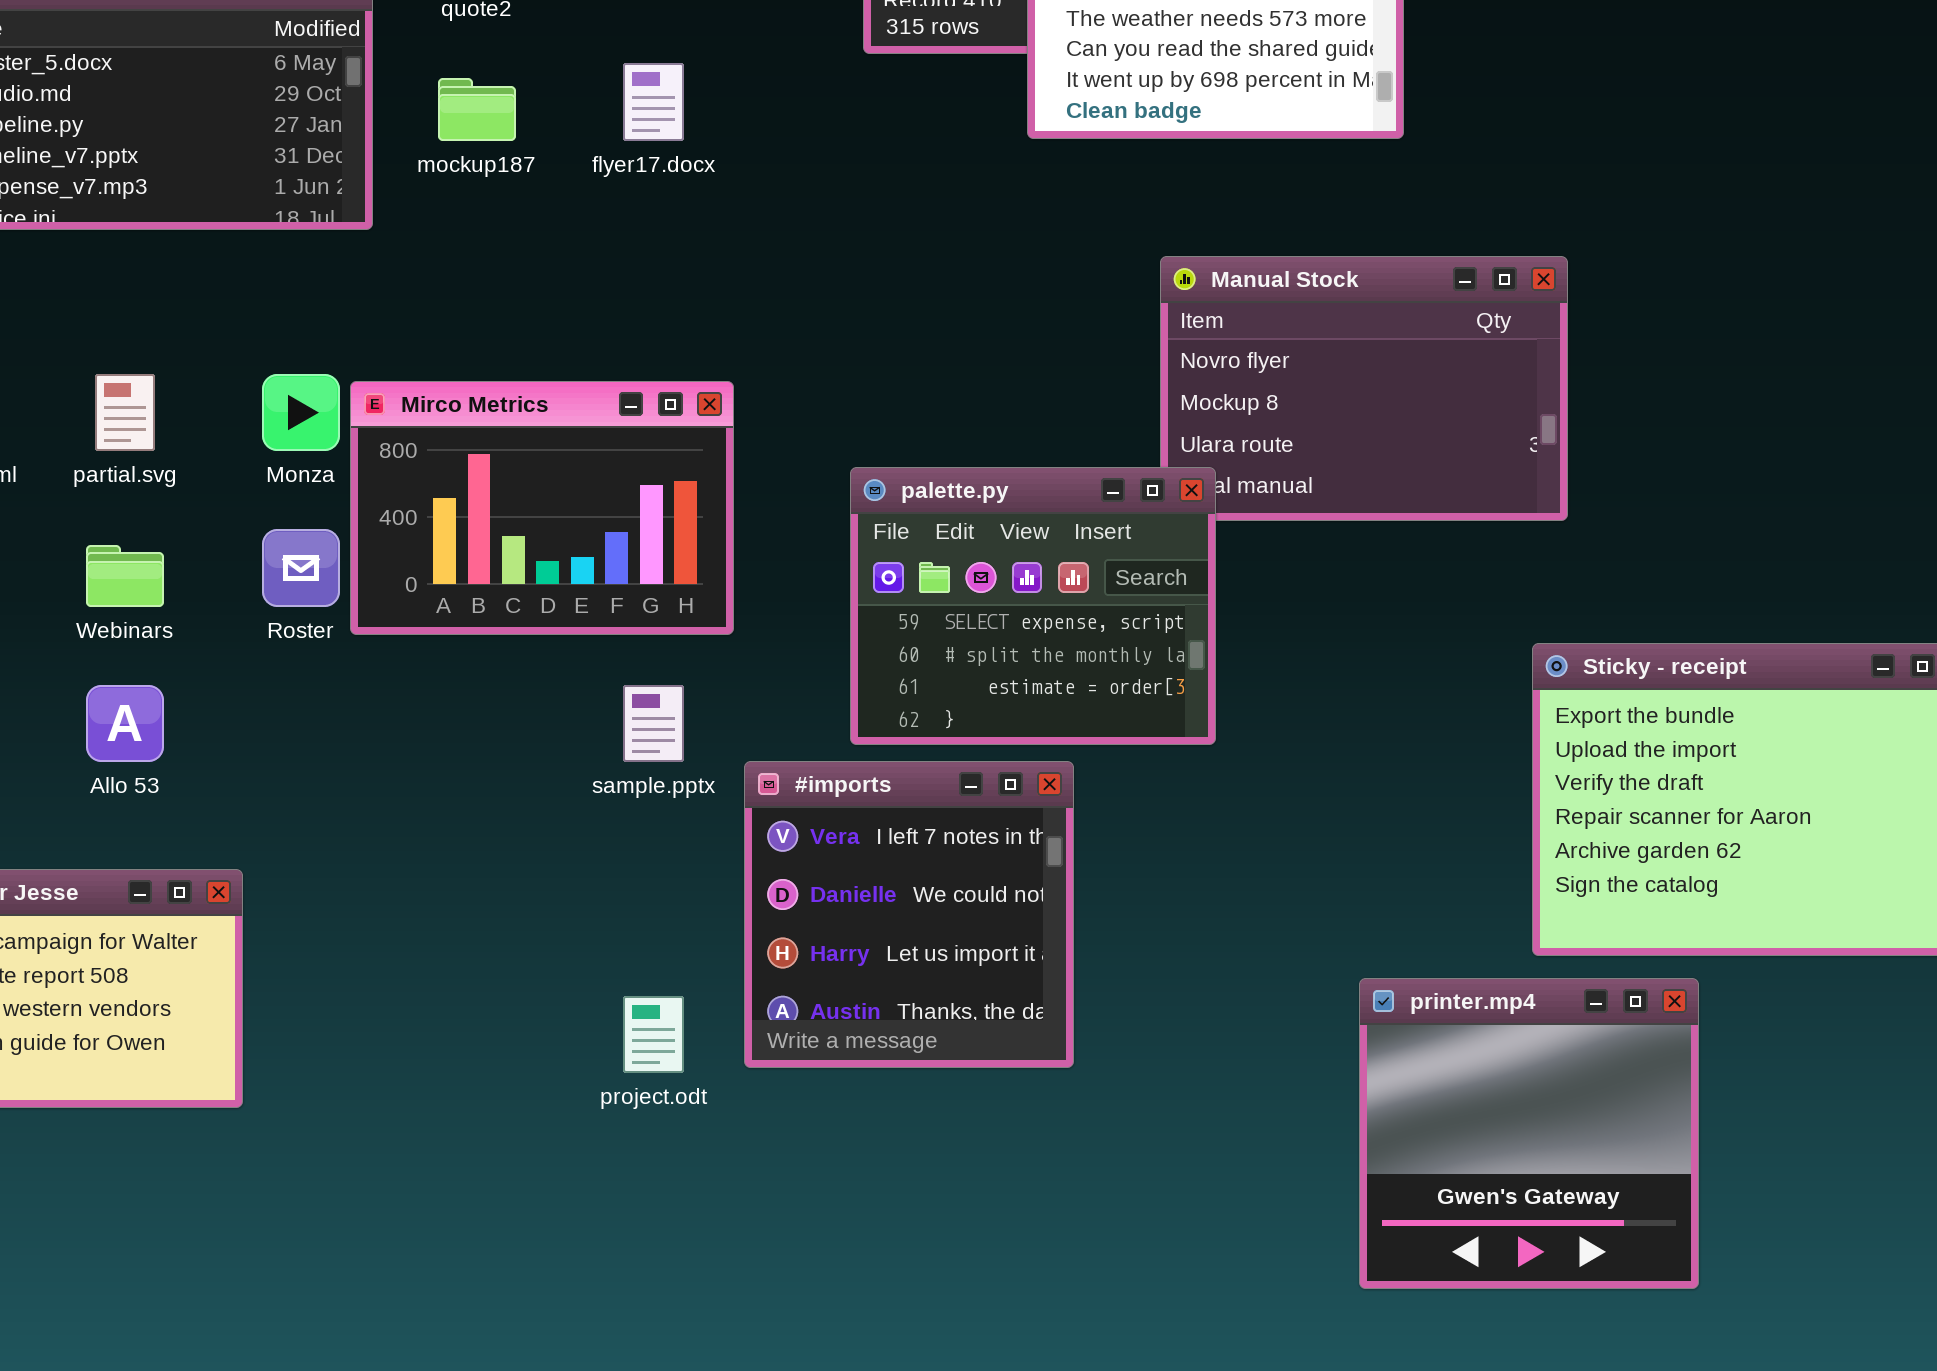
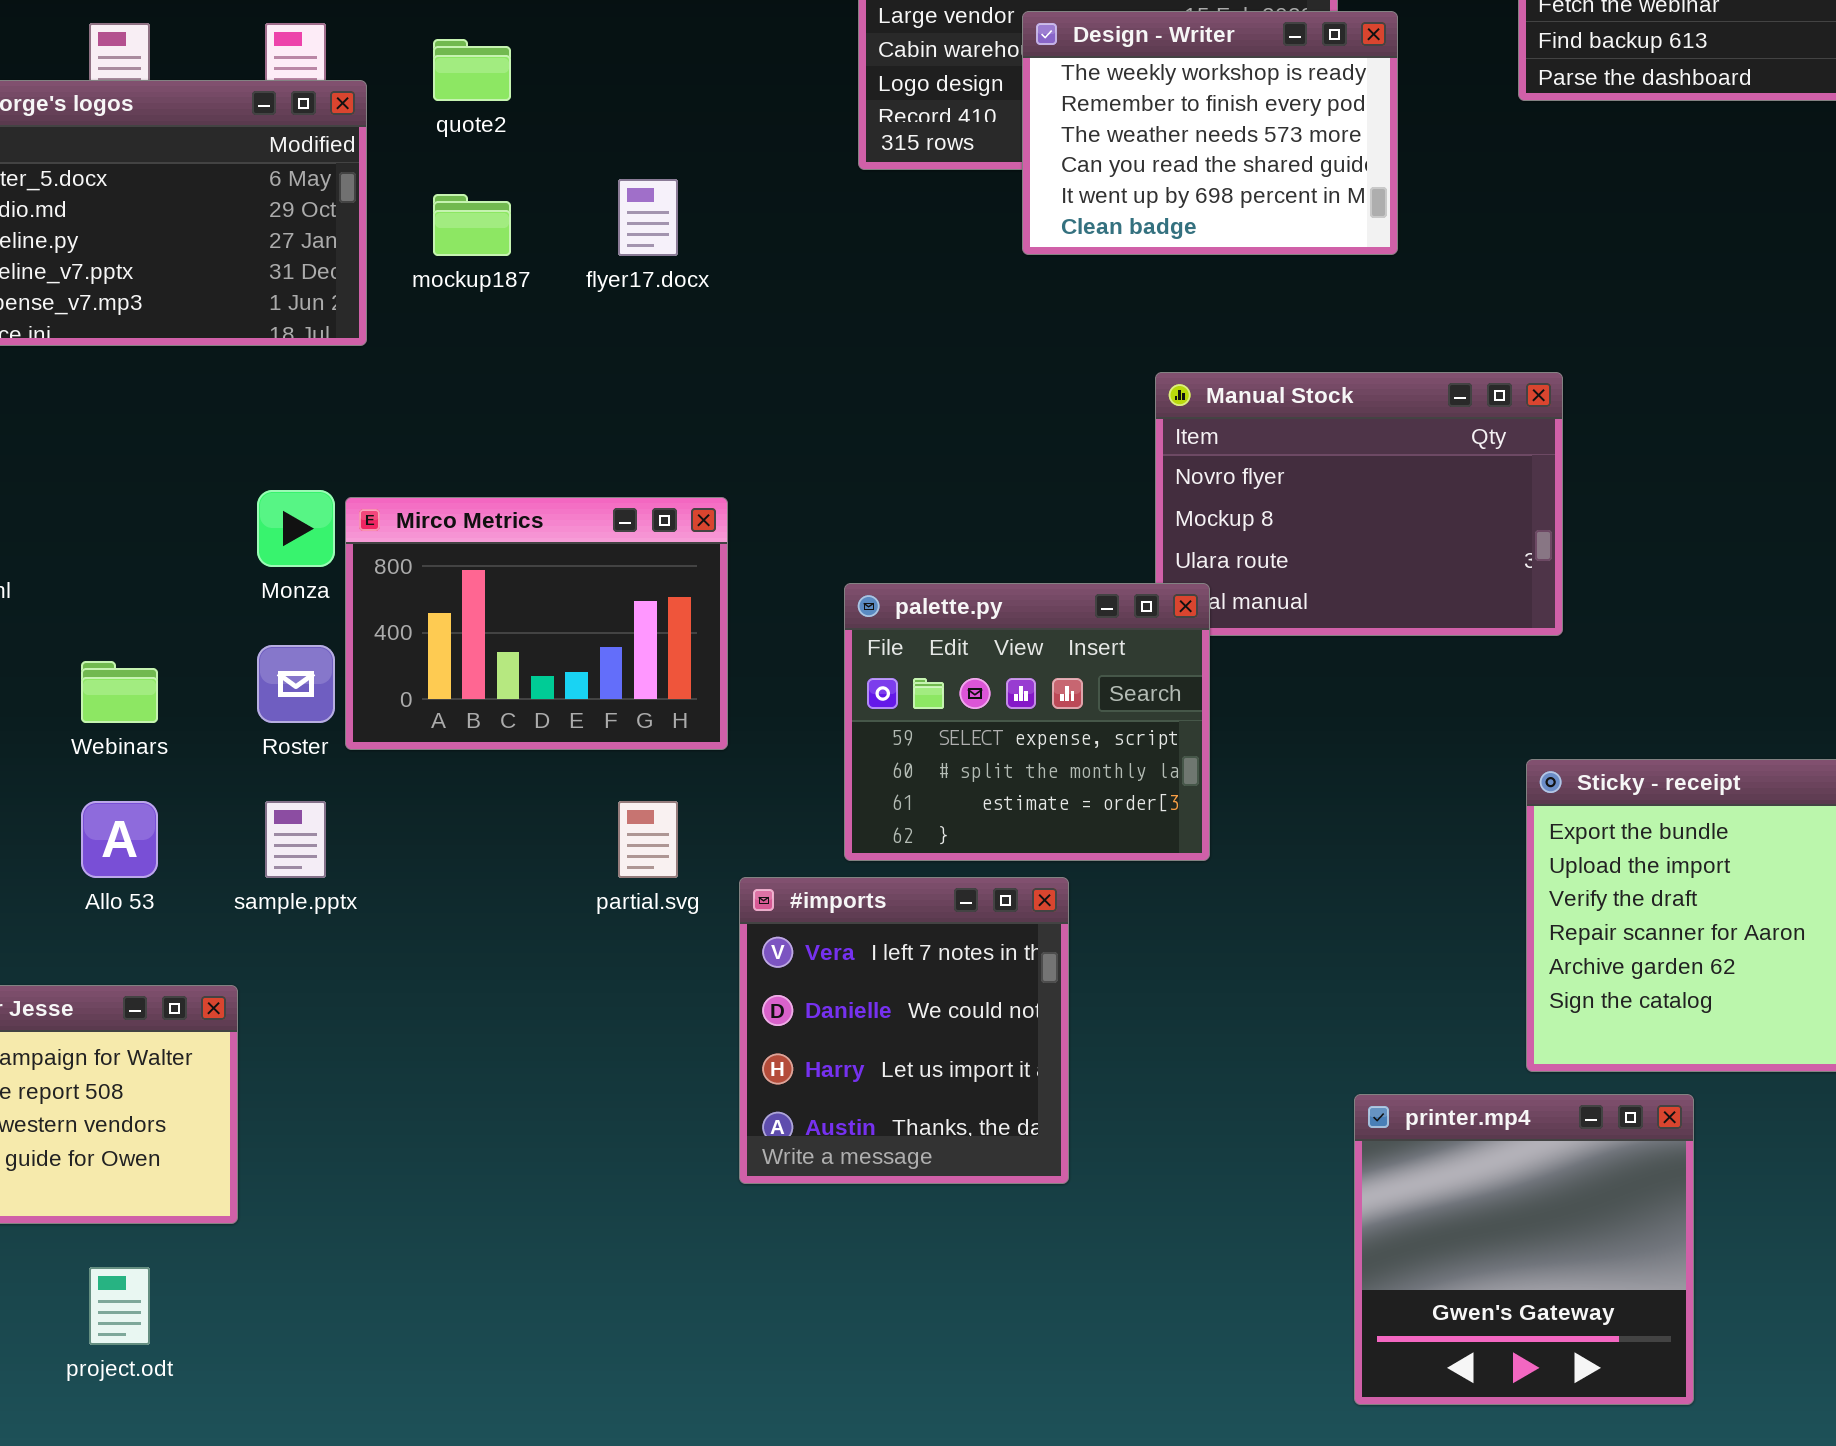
partial.svg: [95,374,155,451] -> [618,801,678,878], moved
sample.pptx: [623,685,684,762] -> [265,801,326,878], moved
project.odt: [623,996,684,1073] -> [89,1267,150,1345], moved

